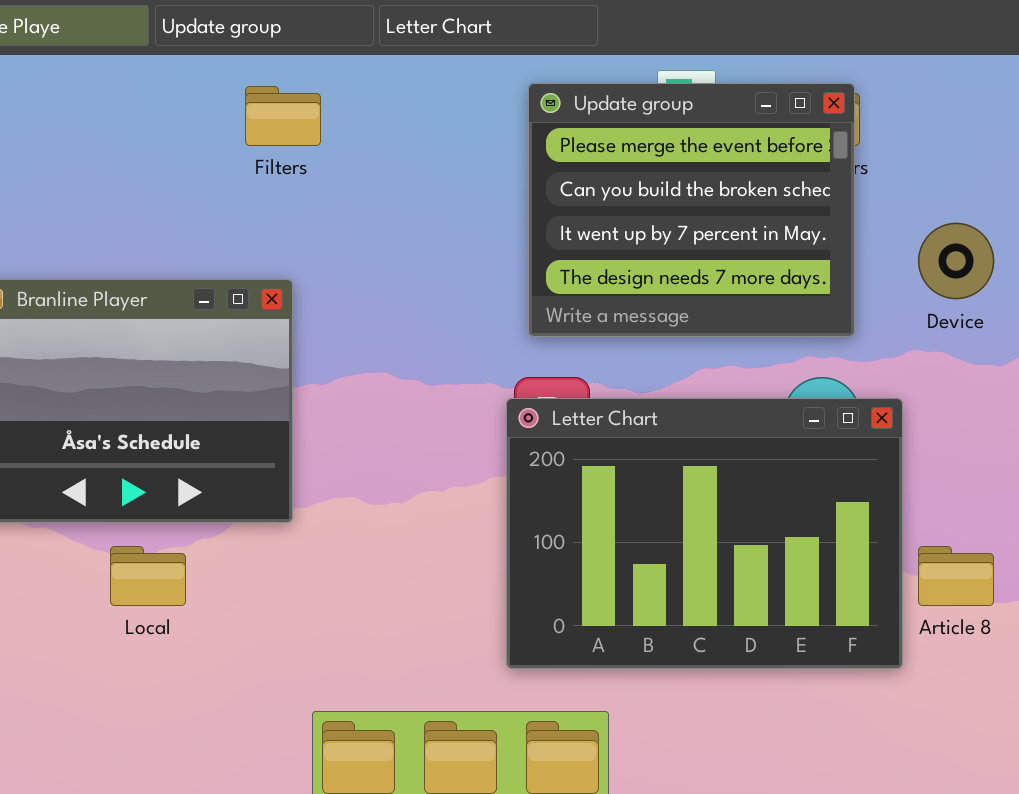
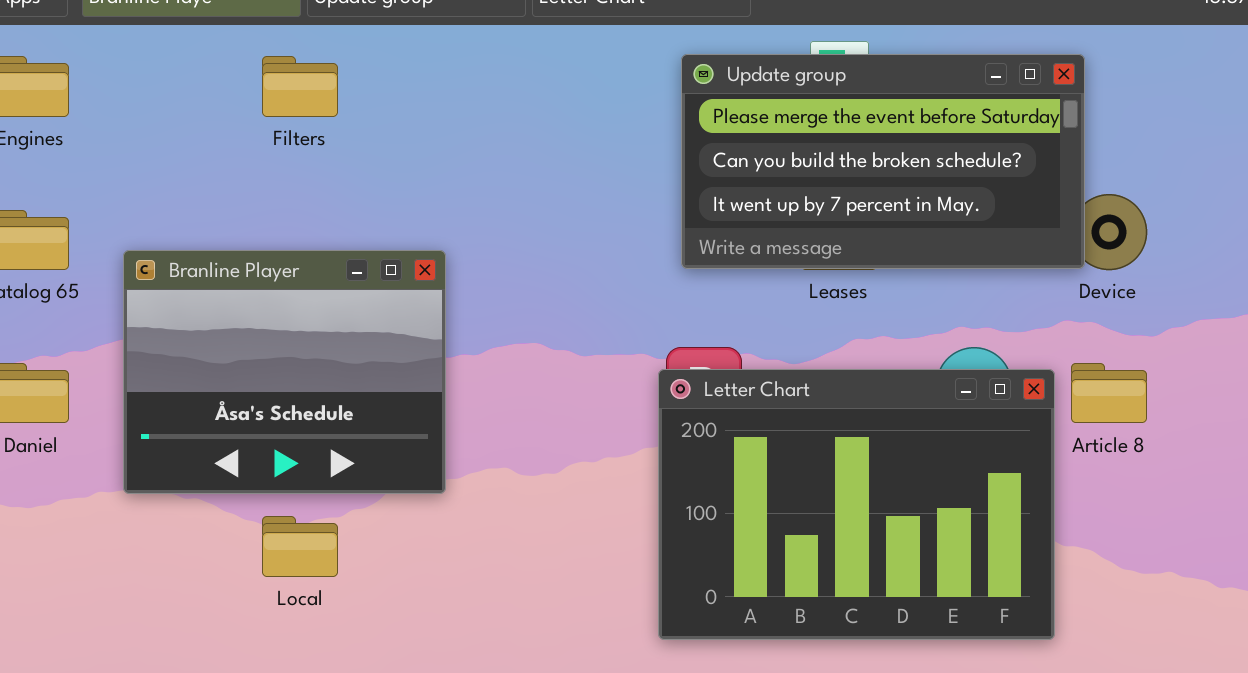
Update group: [528,83,855,337] -> [681,54,1085,269], resized
Filters: [245,86,321,146] -> [262,56,338,117], moved
Article 8: [918,546,994,606] -> [1071,363,1147,423], moved

